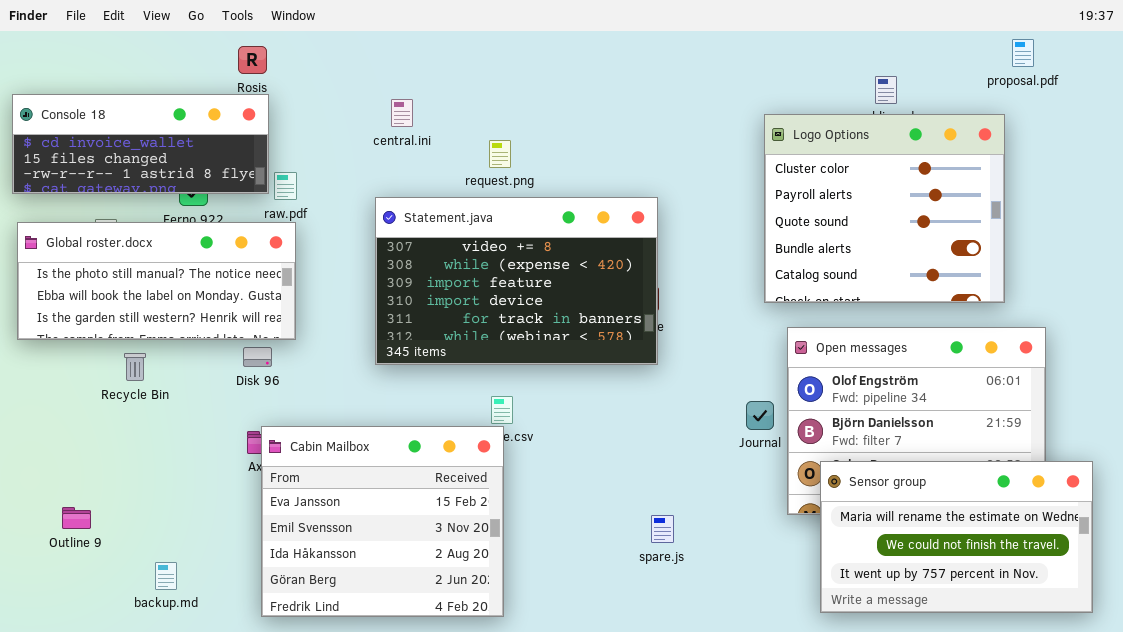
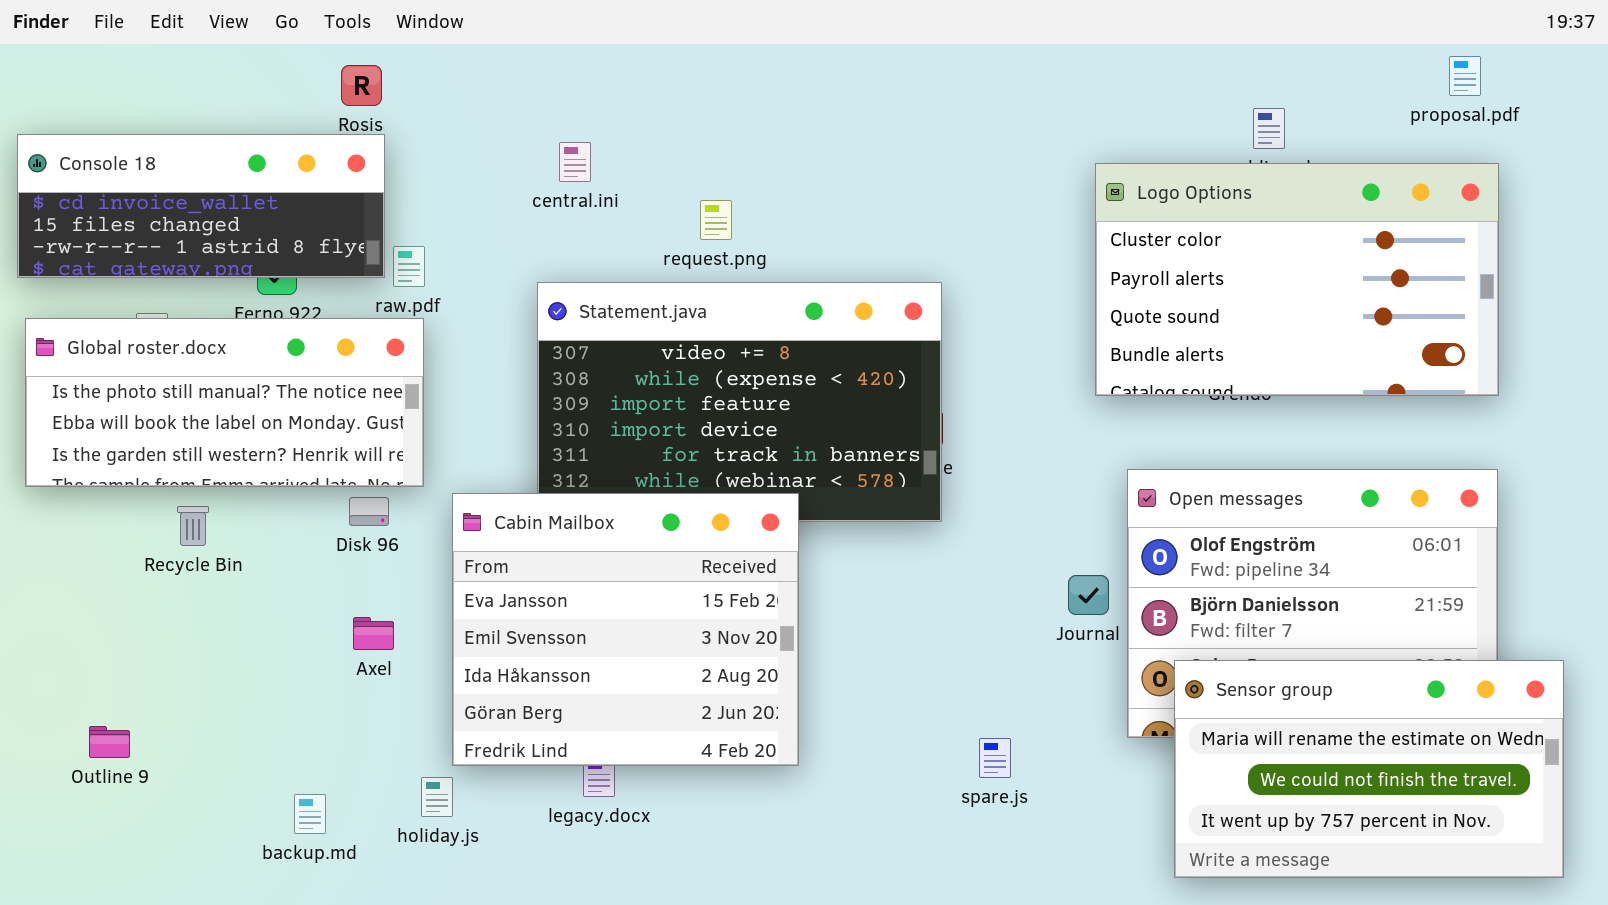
Logo Options: [764,114,1005,303] -> [1095,163,1499,396], resized
Cabin Mailbox: [261,426,504,617] -> [452,493,799,766], moved
spare.js: [651,515,674,543] -> [979,738,1011,778], moved
backup.md: [155,562,177,590] -> [294,794,326,834], moved

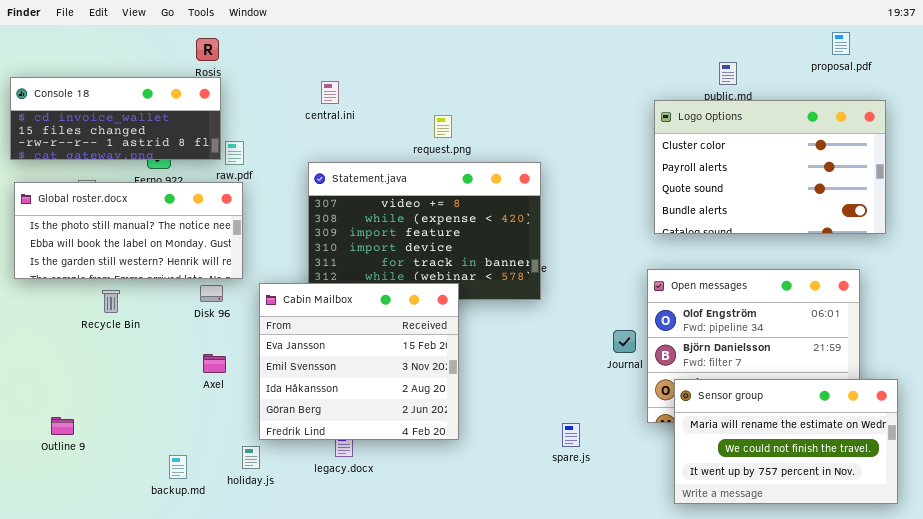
Logo Options: [1095,163,1499,396] -> [654,100,886,234], moved
request.png: [700,200,732,240] -> [434,115,452,138], moved

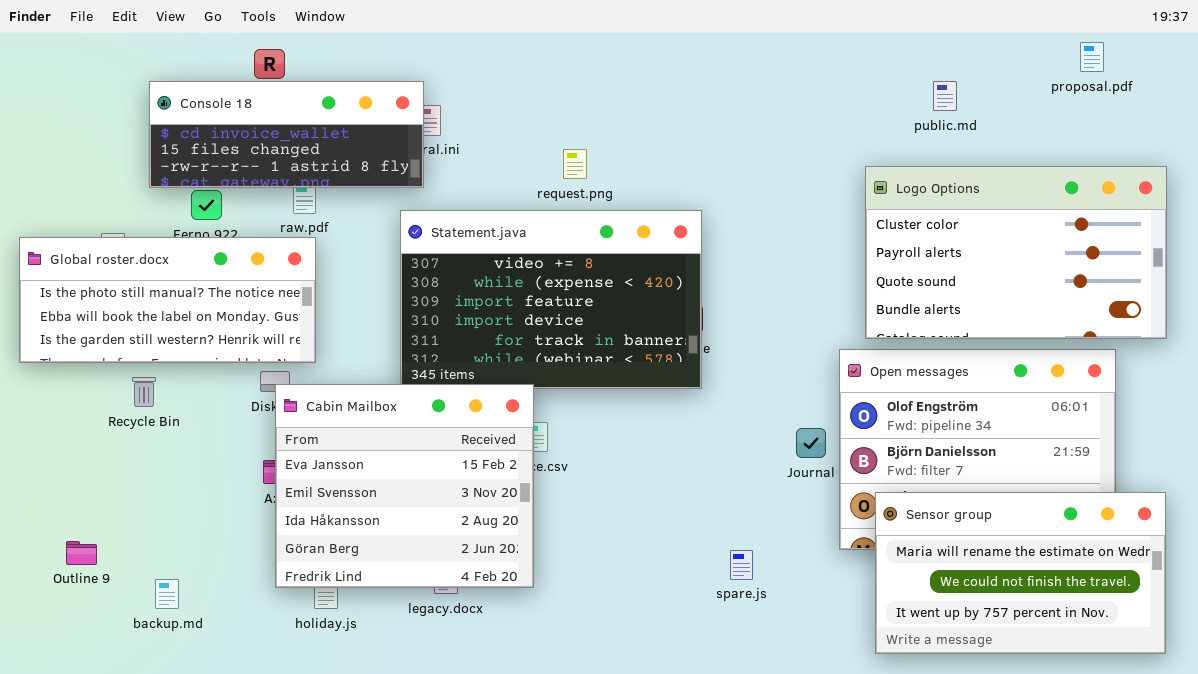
Console 18: [10,77,221,160] -> [149,81,424,188], moved
Logo Options: [654,100,886,234] -> [865,166,1167,339], moved
Cabin Mailbox: [259,283,459,440] -> [275,384,534,588], moved
backup.md: [169,455,187,479] -> [155,579,179,609], moved

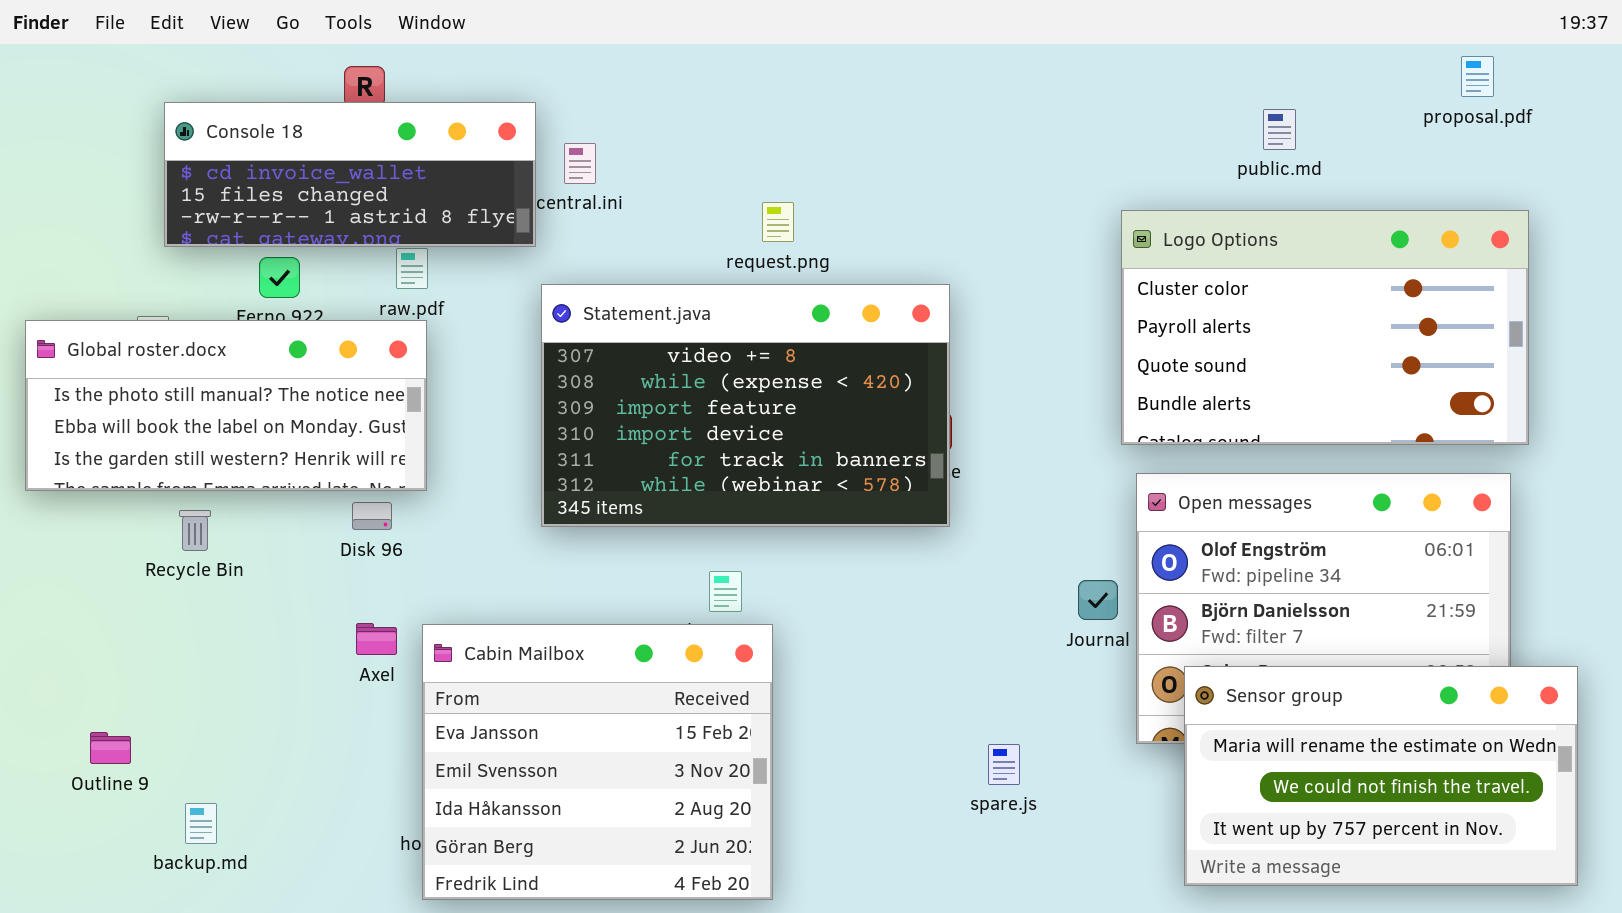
Console 18: [149,81,424,188] -> [164,102,536,247], moved
Logo Options: [865,166,1167,339] -> [1121,210,1529,445], moved
Cabin Mailbox: [275,384,534,588] -> [422,624,773,900], moved
backup.md: [155,579,179,609] -> [185,803,217,844], moved

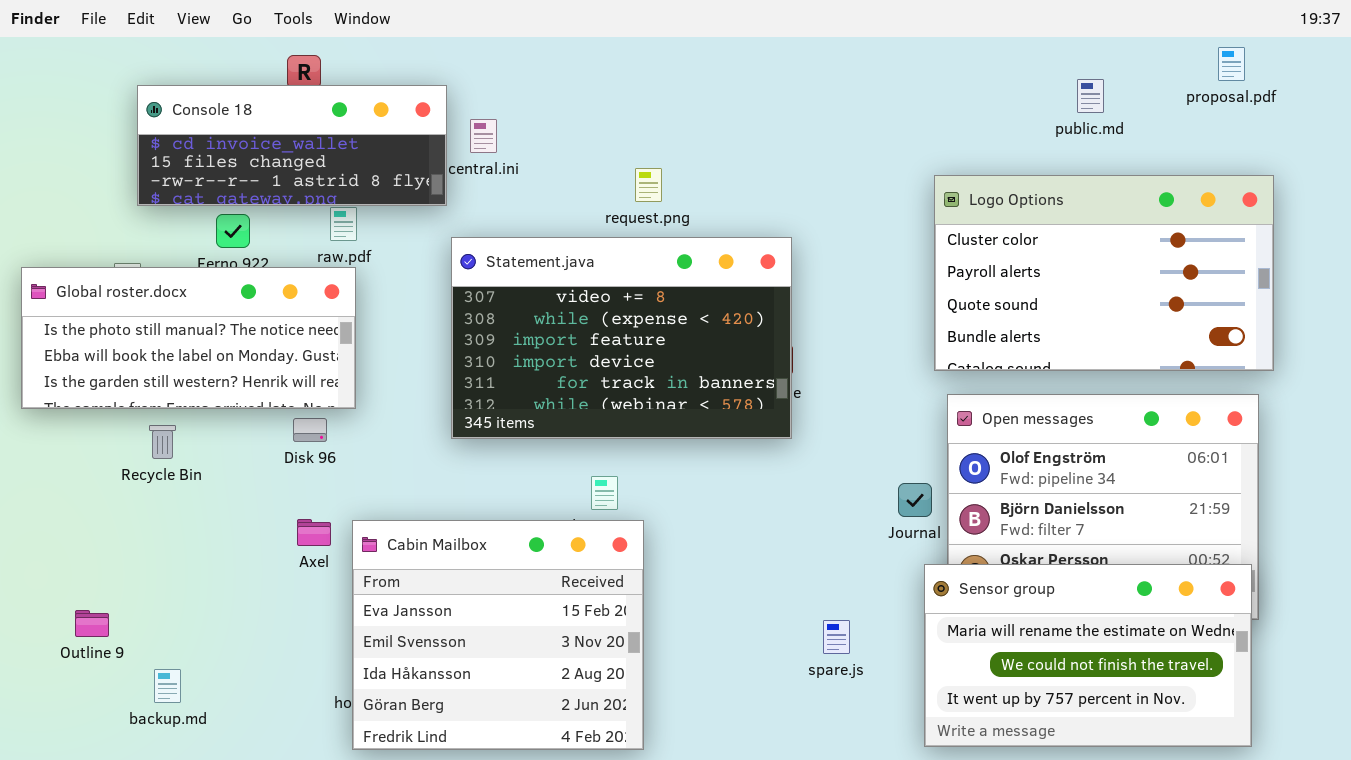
public.md: [1263,109,1296,150] -> [1077,79,1104,113], moved
Sensor group: [1184,666,1578,886] -> [924,564,1252,747], moved

